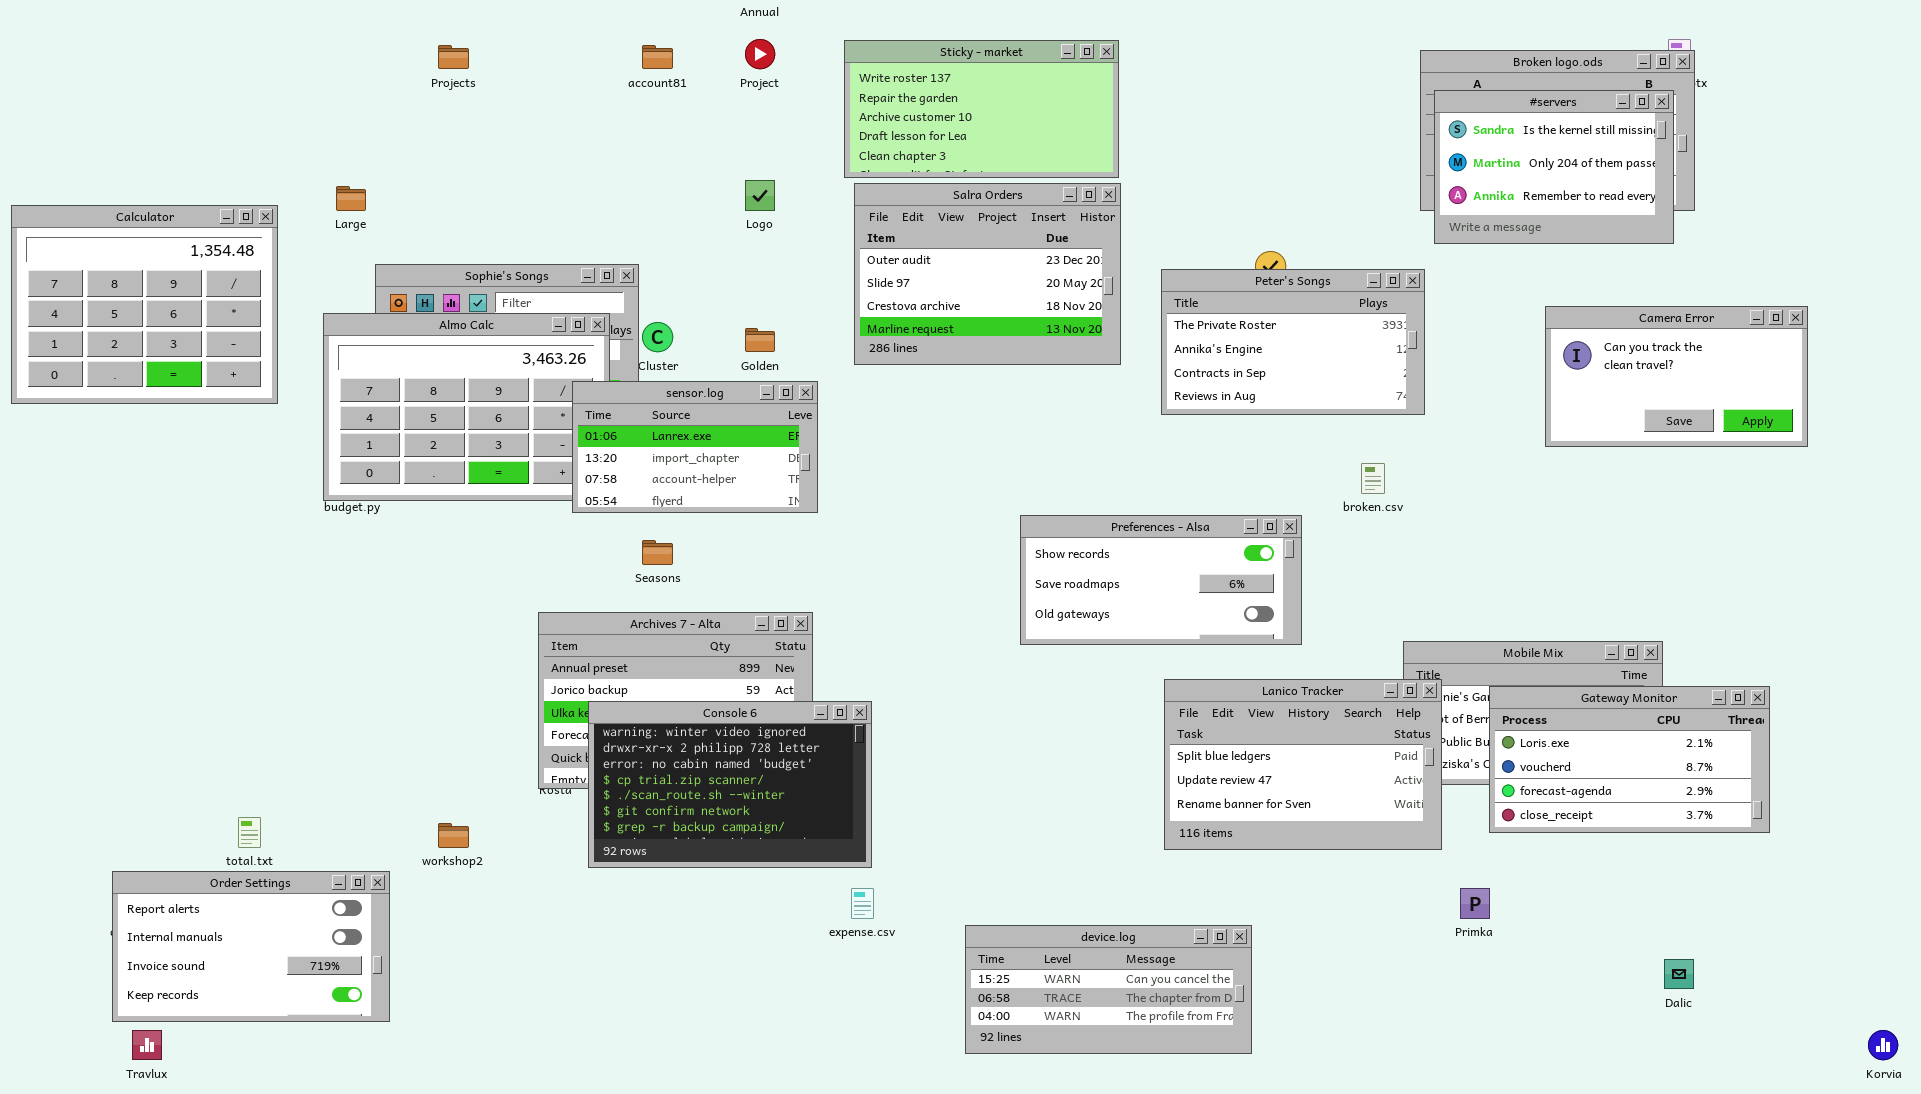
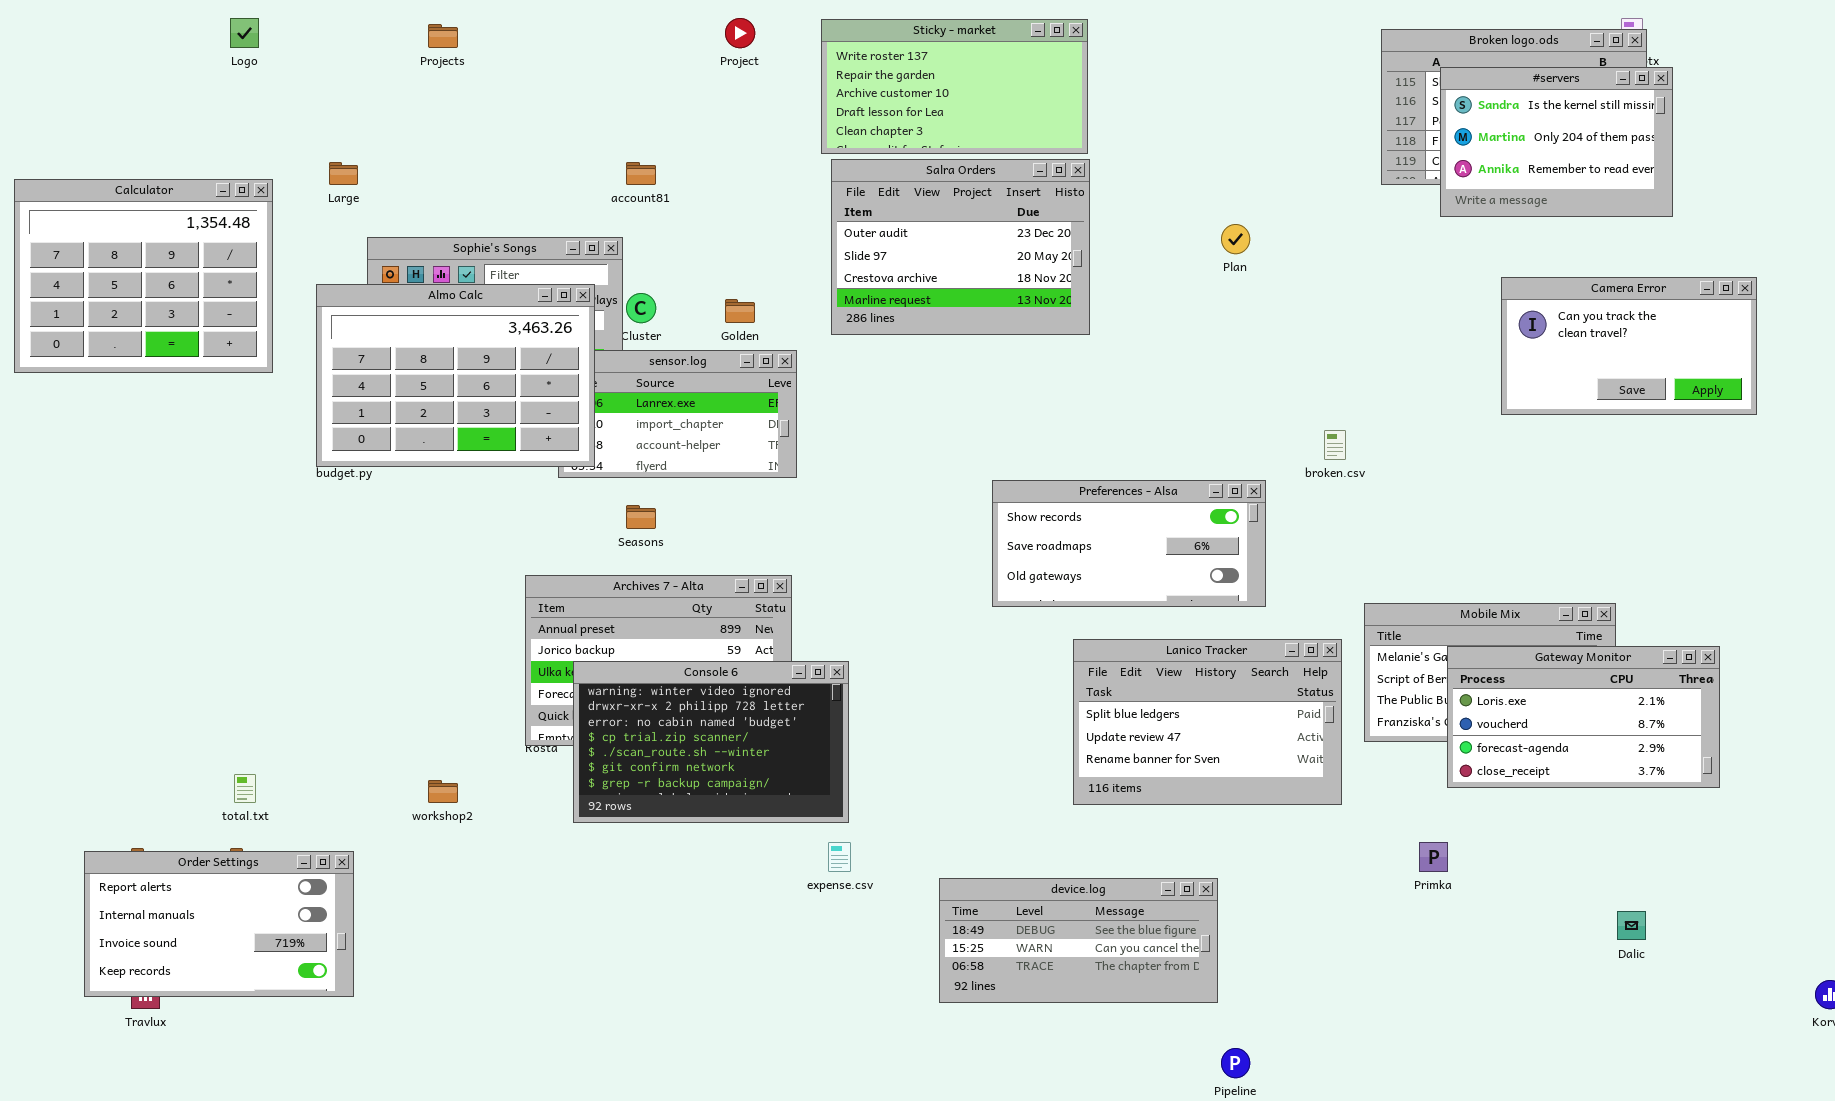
account81: [642,45,673,69] -> [626,162,656,185], moved
#servers: [1434,90,1674,244] -> [1440,67,1673,217], moved
Logo: [745,180,775,211] -> [230,18,259,48], moved
Peter's Songs: [1161,269,1425,415] -> none, closed
Almo Calc: [323,313,610,501] -> [316,284,595,467], raised
Lanico Tracker: [1164,679,1442,850] -> [1073,639,1342,805], moved
Order Settings: [112,871,390,1022] -> [84,851,354,997], moved
device.log: [965,925,1252,1054] -> [939,878,1218,1003], scrolled up 1 row

